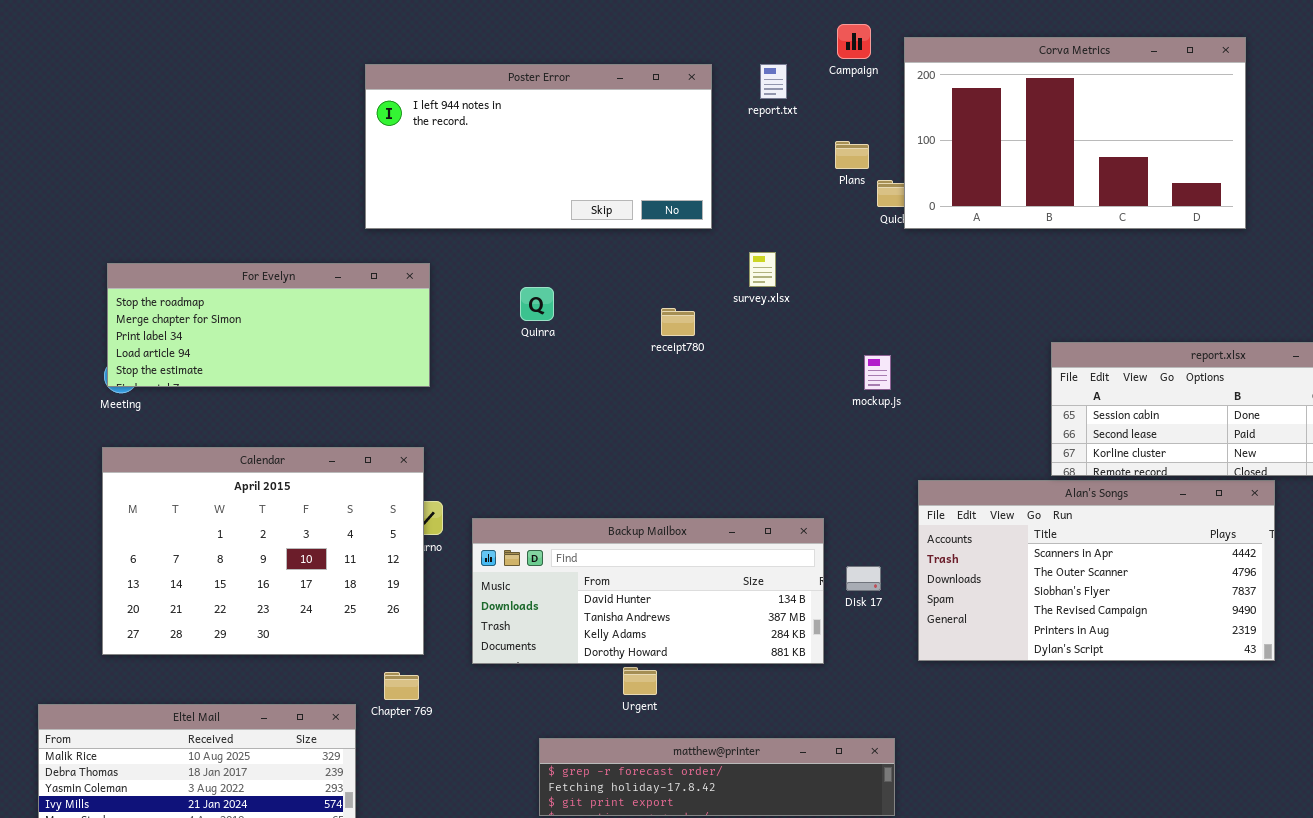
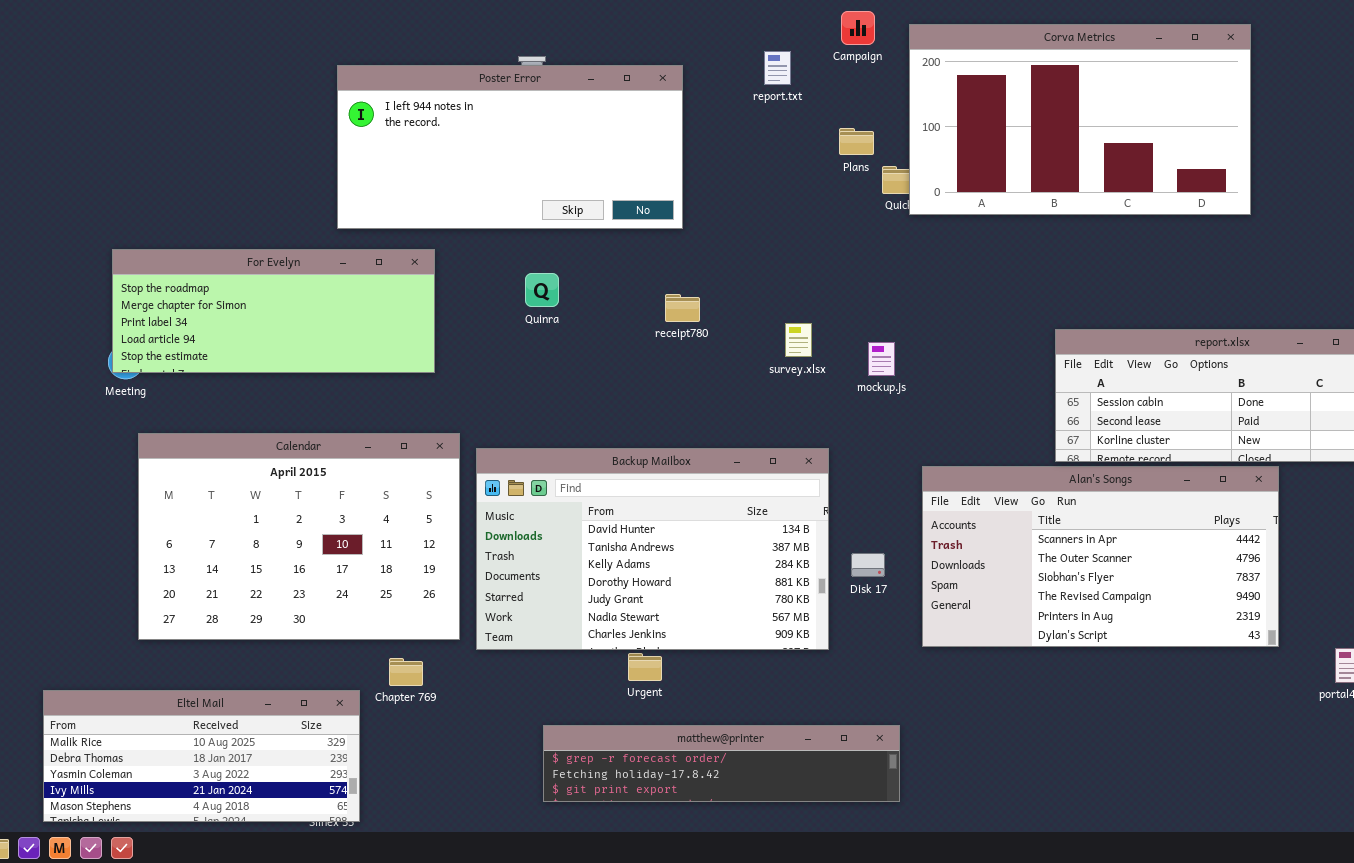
Poster Error: [365,64,712,229] -> [337,65,683,229], moved
survey.xlsx: [749,252,776,287] -> [785,323,812,357], moved
Calendar: [102,447,424,655] -> [138,433,460,640], moved
Backup Mailbox: [472,518,824,664] -> [476,448,829,650], resized

